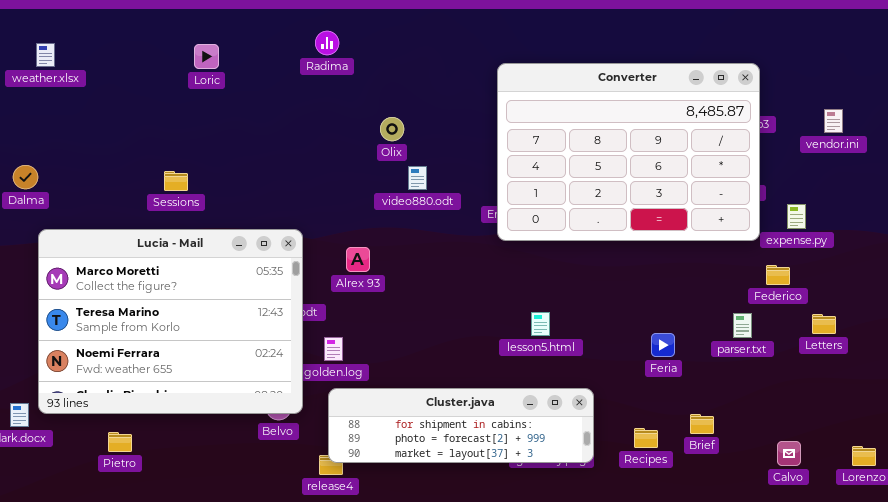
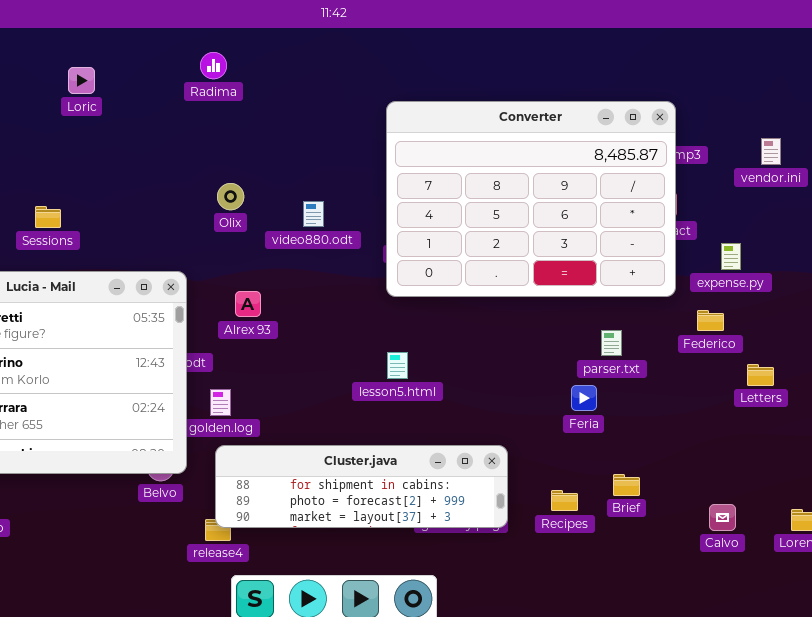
Converter: [497,63,760,241] -> [386,101,676,297], moved
Olix: [380,117,404,141] -> [217,183,244,210], moved
lesson5.html: [531,312,550,336] -> [387,352,408,379], moved
parser.txt: [733,313,752,338] -> [601,330,622,356], moved

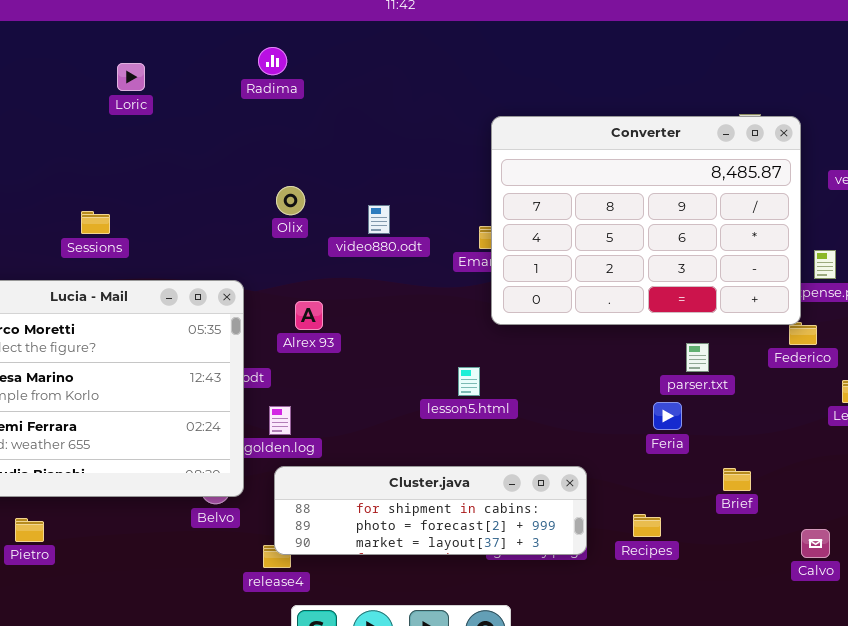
Converter: [386,101,676,297] -> [491,116,801,325], moved
Brief: [613,474,640,496] -> [723,468,751,491], moved

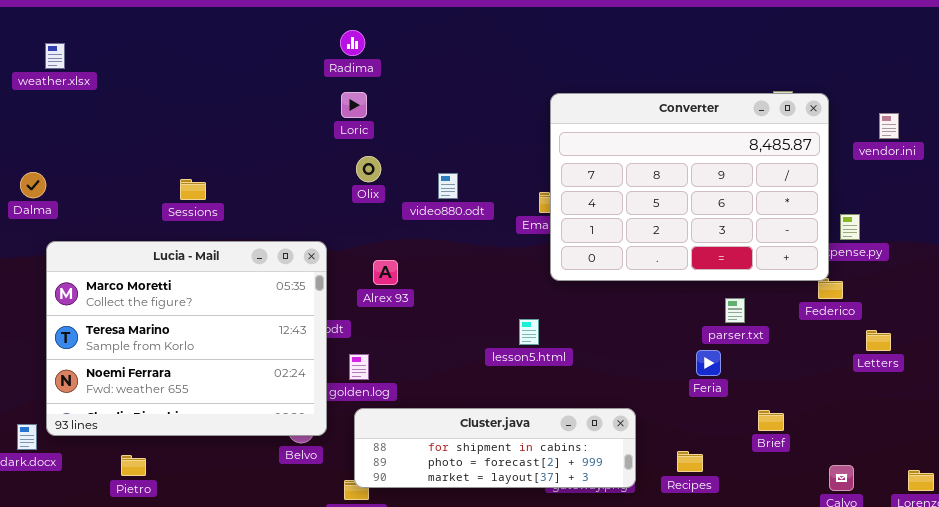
Loric: [117,63,145,91] -> [341,92,367,118], moved

